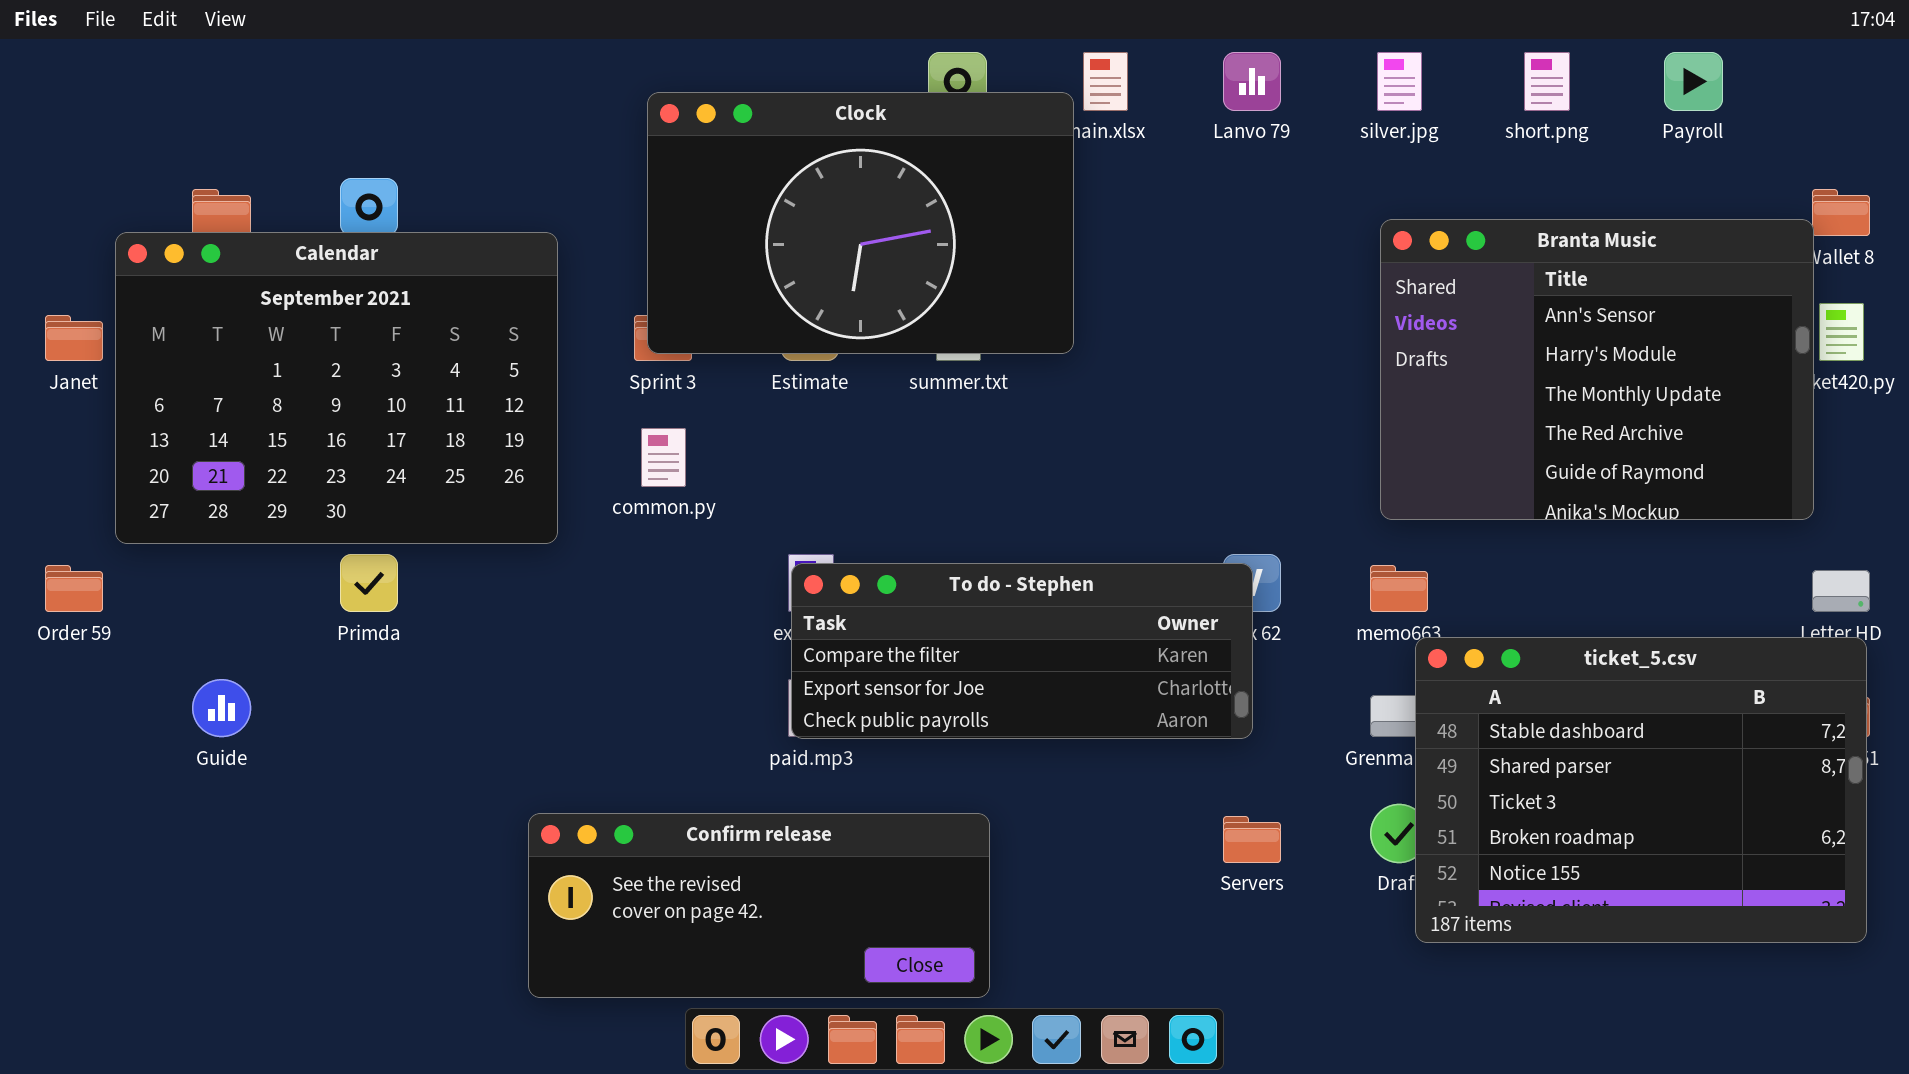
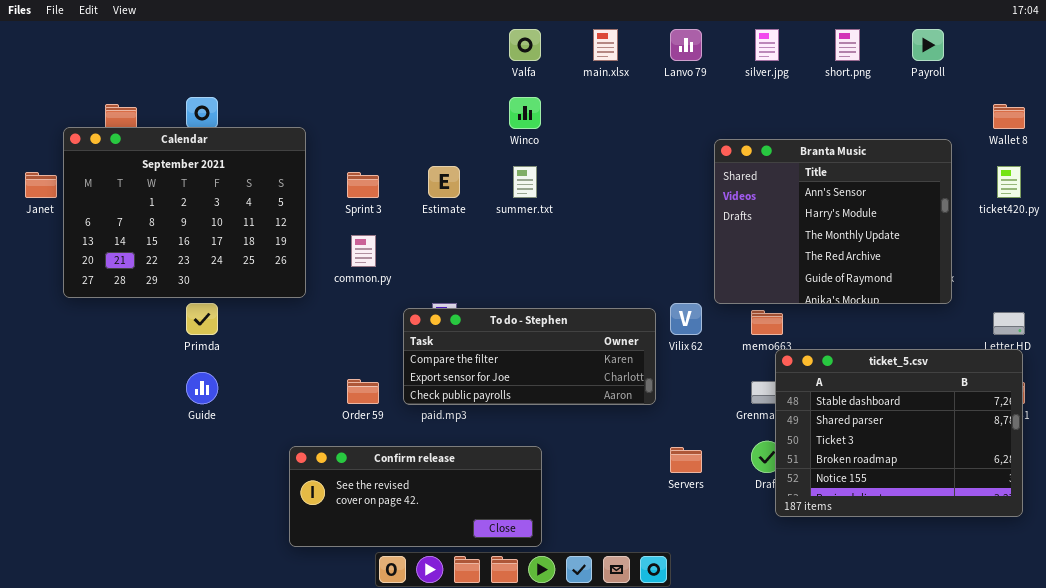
Clock: [647,92,1074,354] -> none, closed
Branta Music: [1380,219,1814,520] -> [714,139,952,304], moved
To do - Stephen: [791,563,1253,739] -> [403,308,656,405], moved
Order 59: [45,565,103,612] -> [347,379,379,404], moved
Guide: [192,679,251,737] -> [186,372,218,404], moved

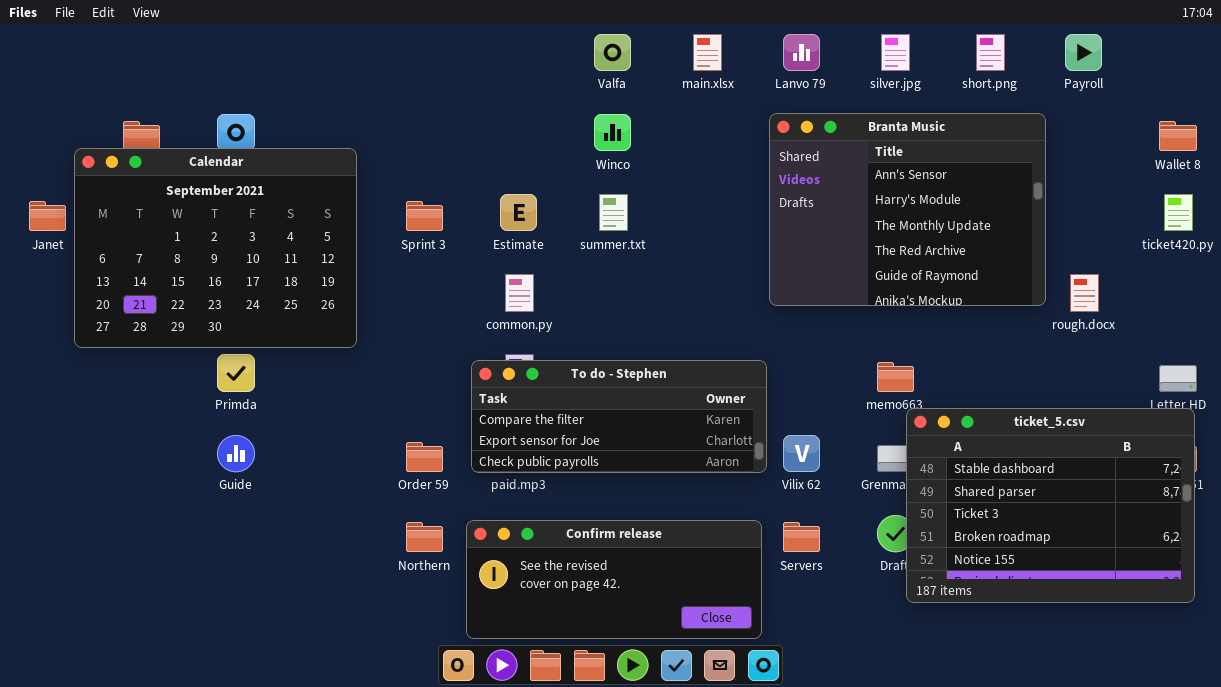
Branta Music: [714,139,952,304] -> [769,113,1046,306], moved
common.py: [351,235,376,267] -> [505,274,534,312], moved
Vilix 62: [670,303,702,335] -> [783,435,820,472], moved
Confirm release: [289,446,542,547] -> [466,520,762,639], moved

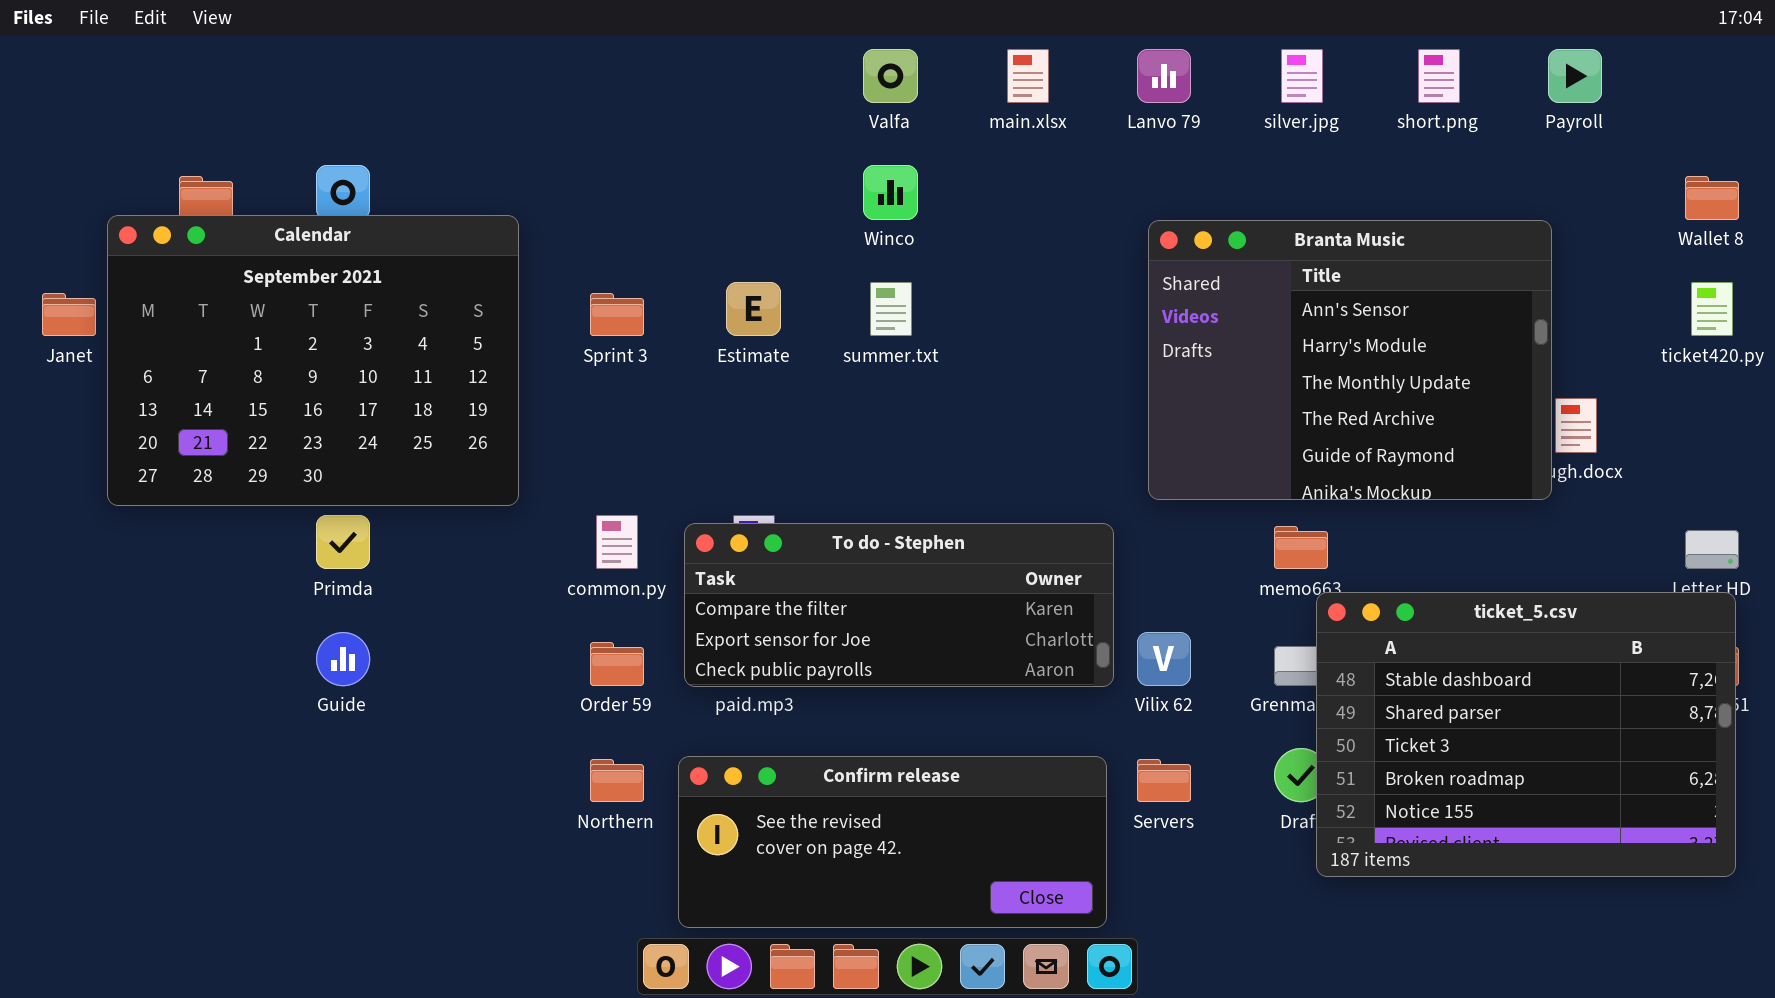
Branta Music: [769,113,1046,306] -> [1148,220,1552,500], moved
common.py: [505,274,534,312] -> [596,515,638,569], moved

